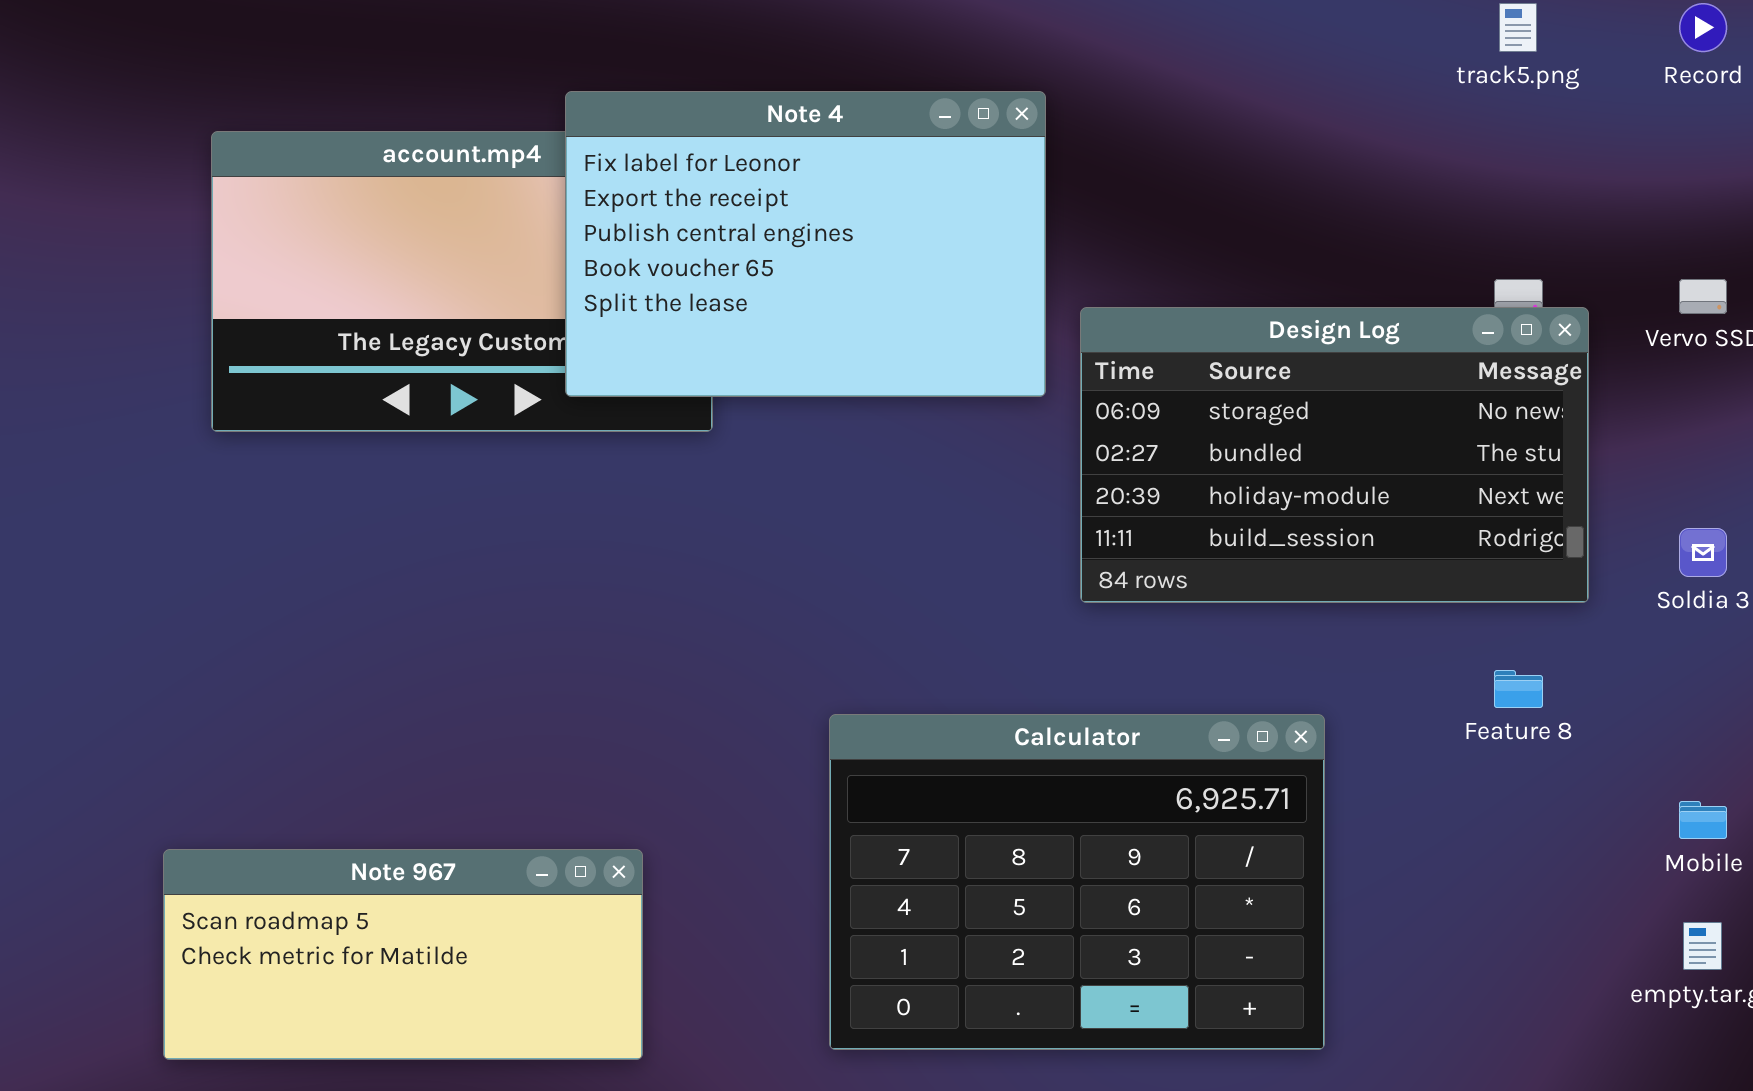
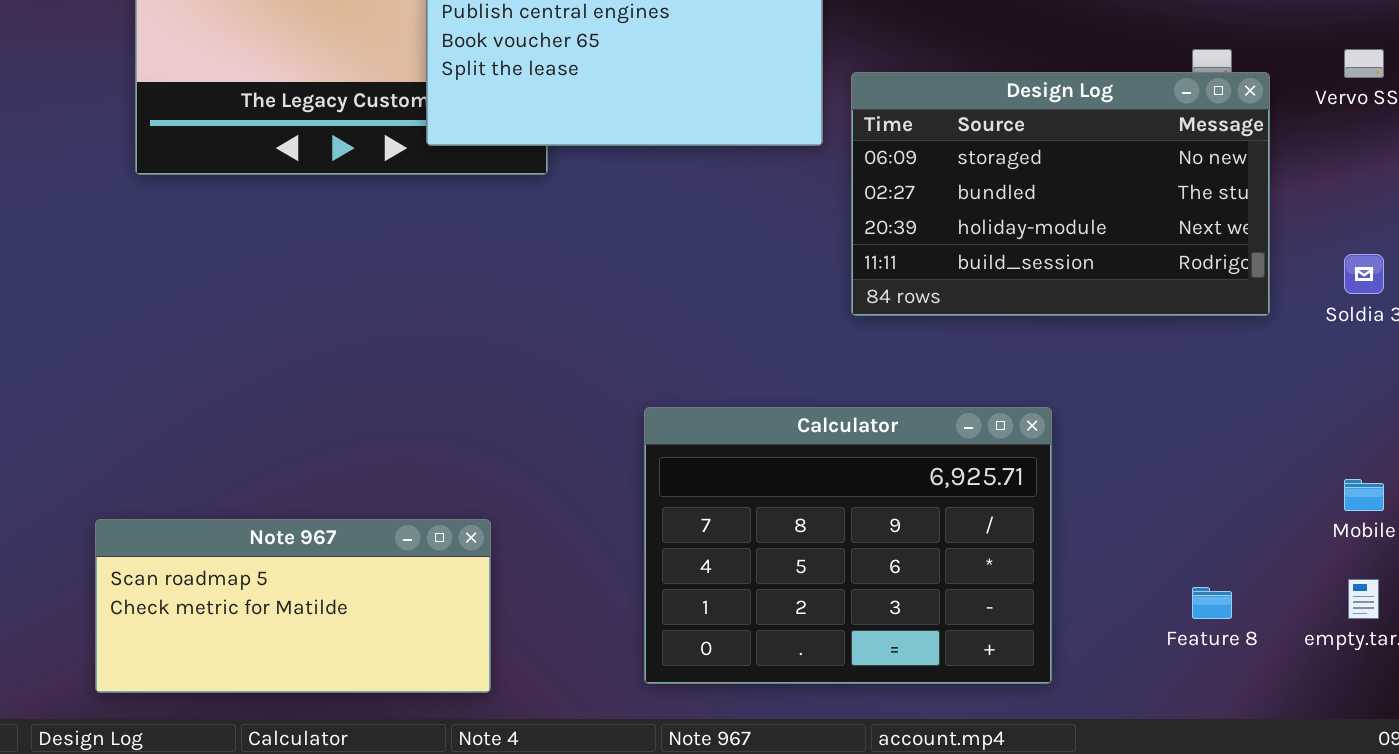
Feature 8: [1494,670,1543,708] -> [1192,587,1232,619], moved

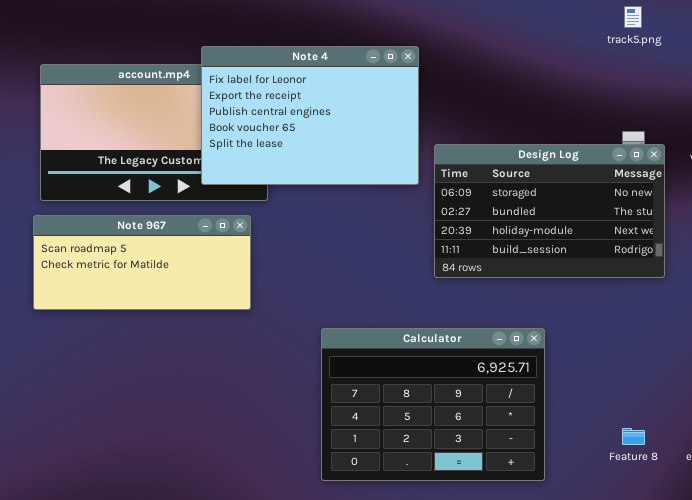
Note 967: [95,519,491,693] -> [33,215,251,310], moved

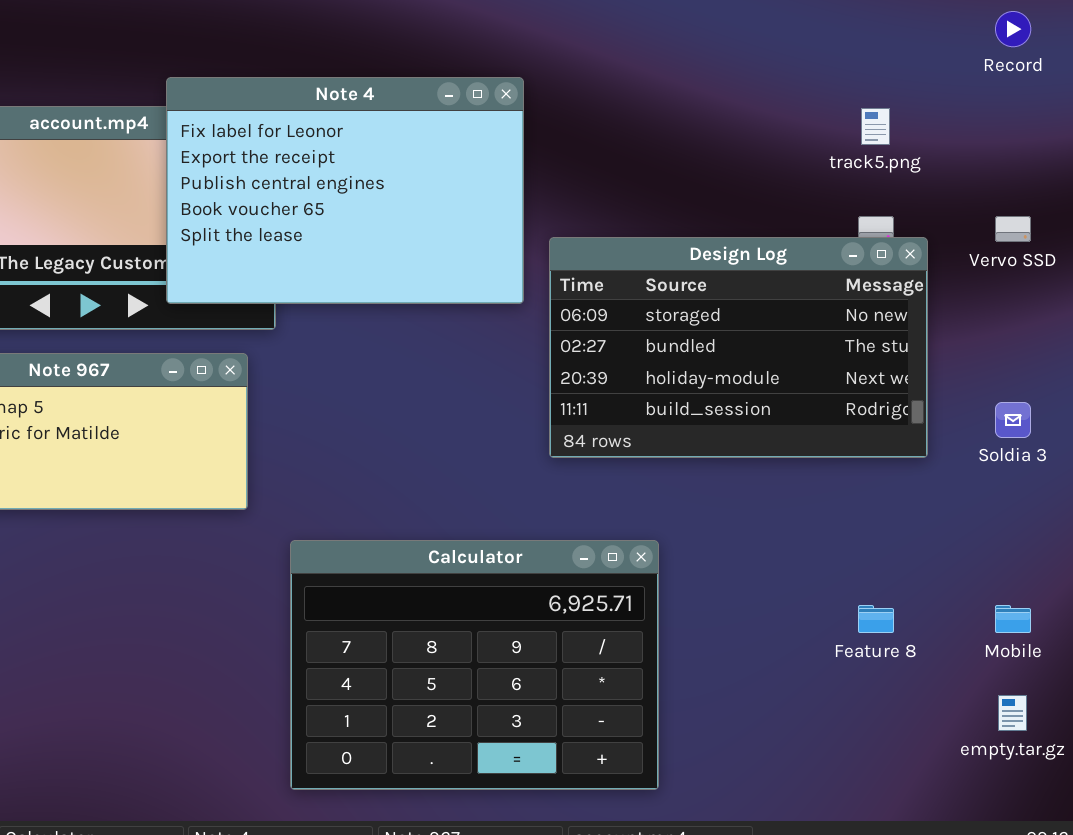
track5.png: [624,6,642,28] -> [861,108,890,145], moved
Calculator: [321,328,545,481] -> [290,540,659,790], moved
Feature 8: [622,428,645,445] -> [858,605,894,633], moved

